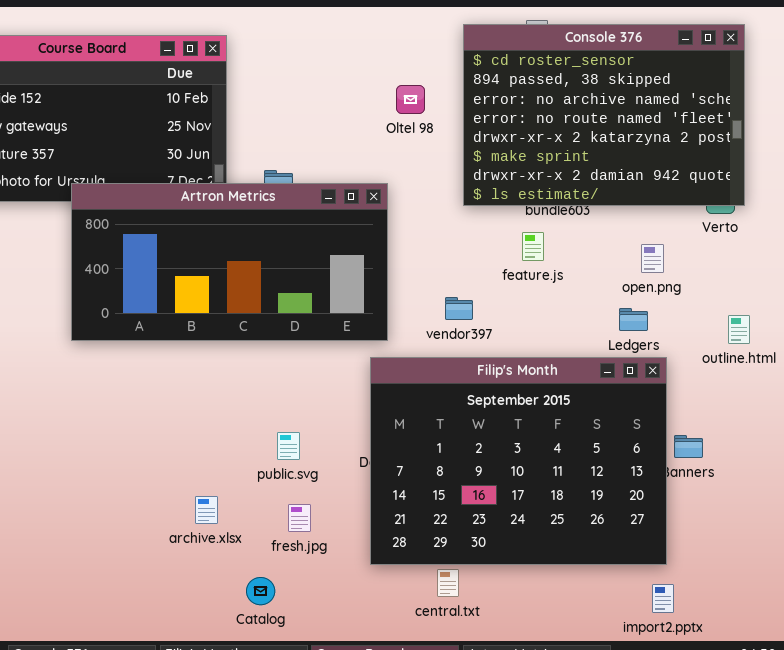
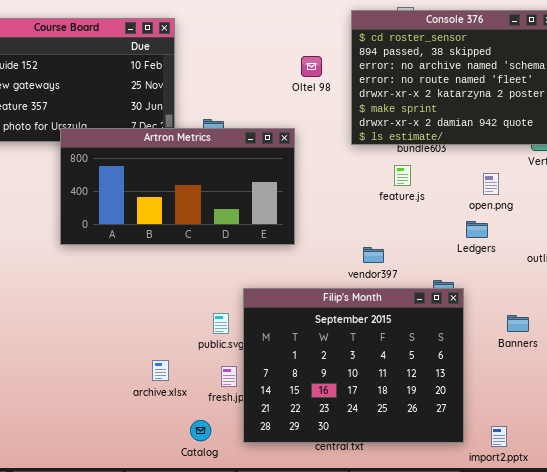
vendor397: [445,297,473,320] -> [363,247,384,263], moved
Filip's Month: [370,357,667,565] -> [243,288,464,443], moved

